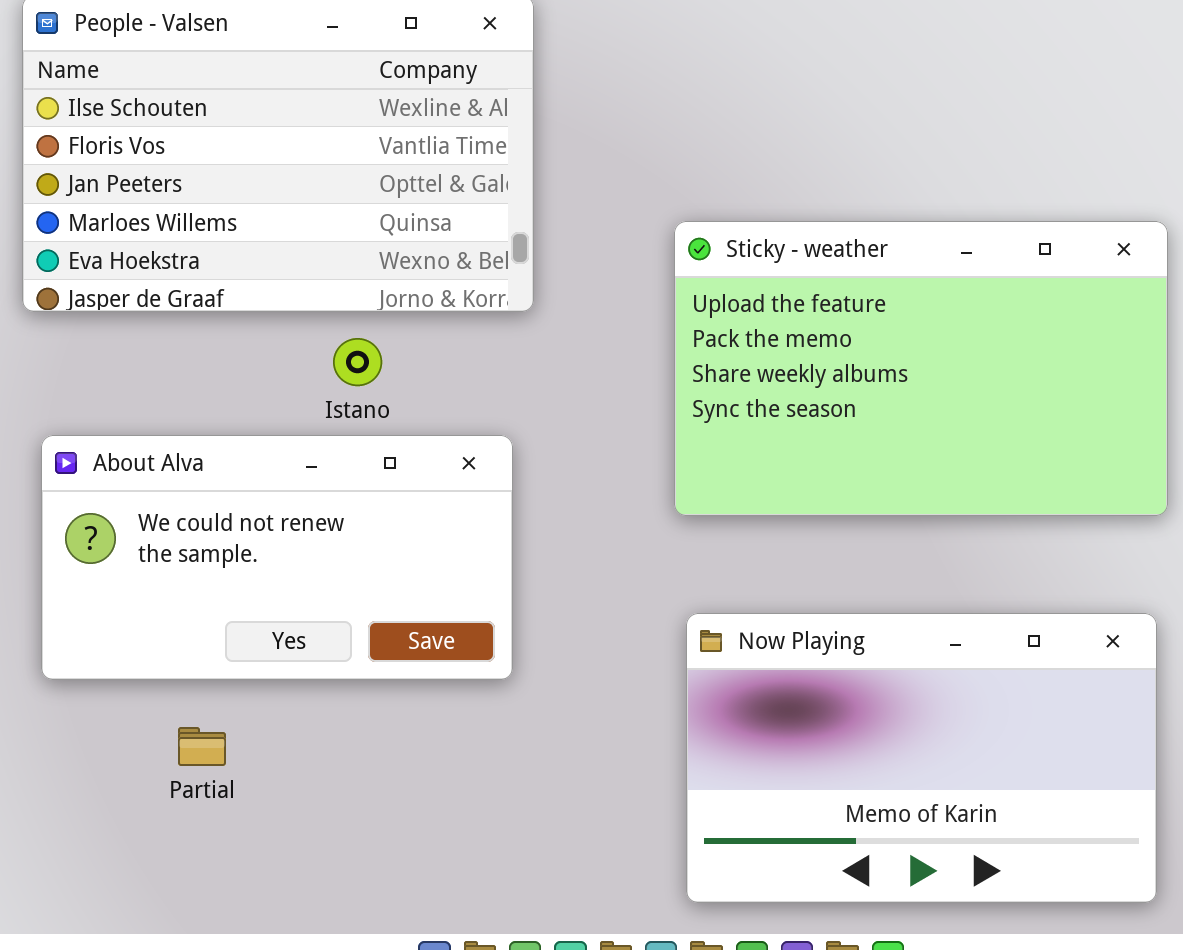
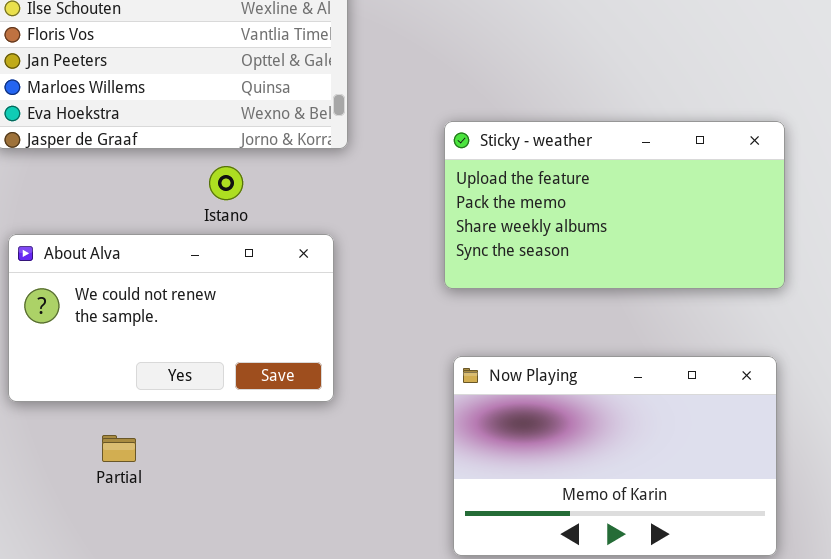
Sticky - weather: [674,221,1168,516] -> [444,121,785,289], resized

